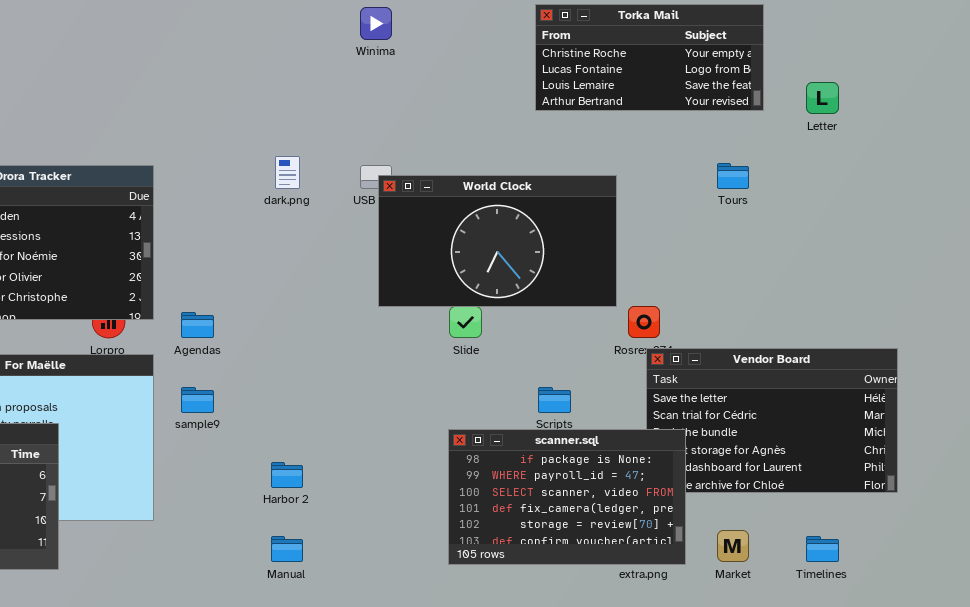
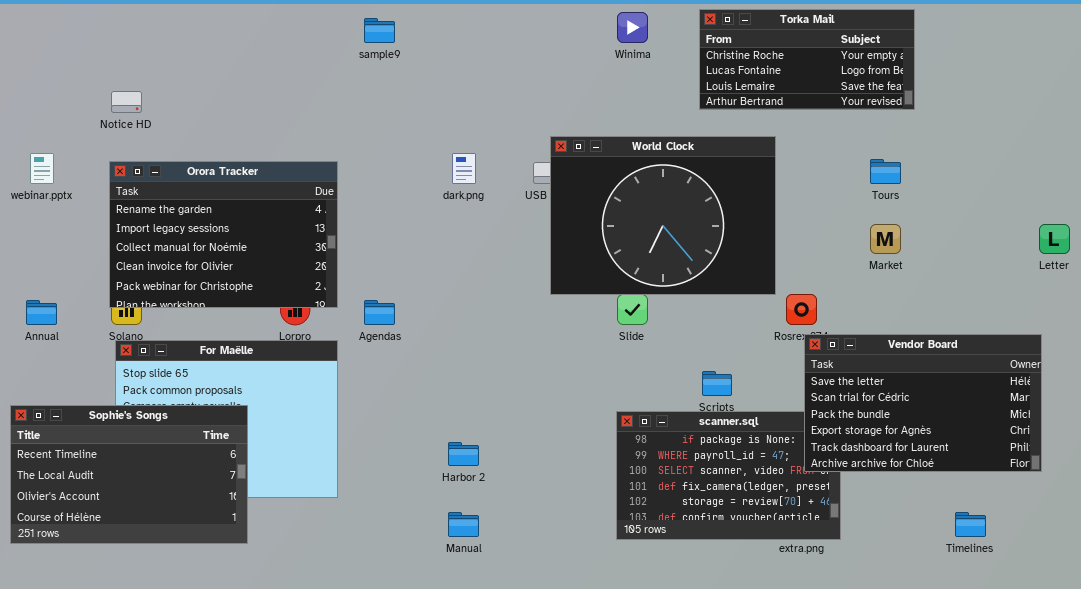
Winima: [360,7,392,40] -> [617,12,648,43], moved
Letter: [806,82,839,114] -> [1039,224,1070,254], moved
World Clock: [378,175,617,307] -> [550,136,776,295], resized
Vendor Board: [646,348,898,493] -> [804,334,1042,472], raised
sample9: [181,387,214,413] -> [364,18,395,43], moved
Market: [717,530,749,562] -> [870,224,901,254], moved

